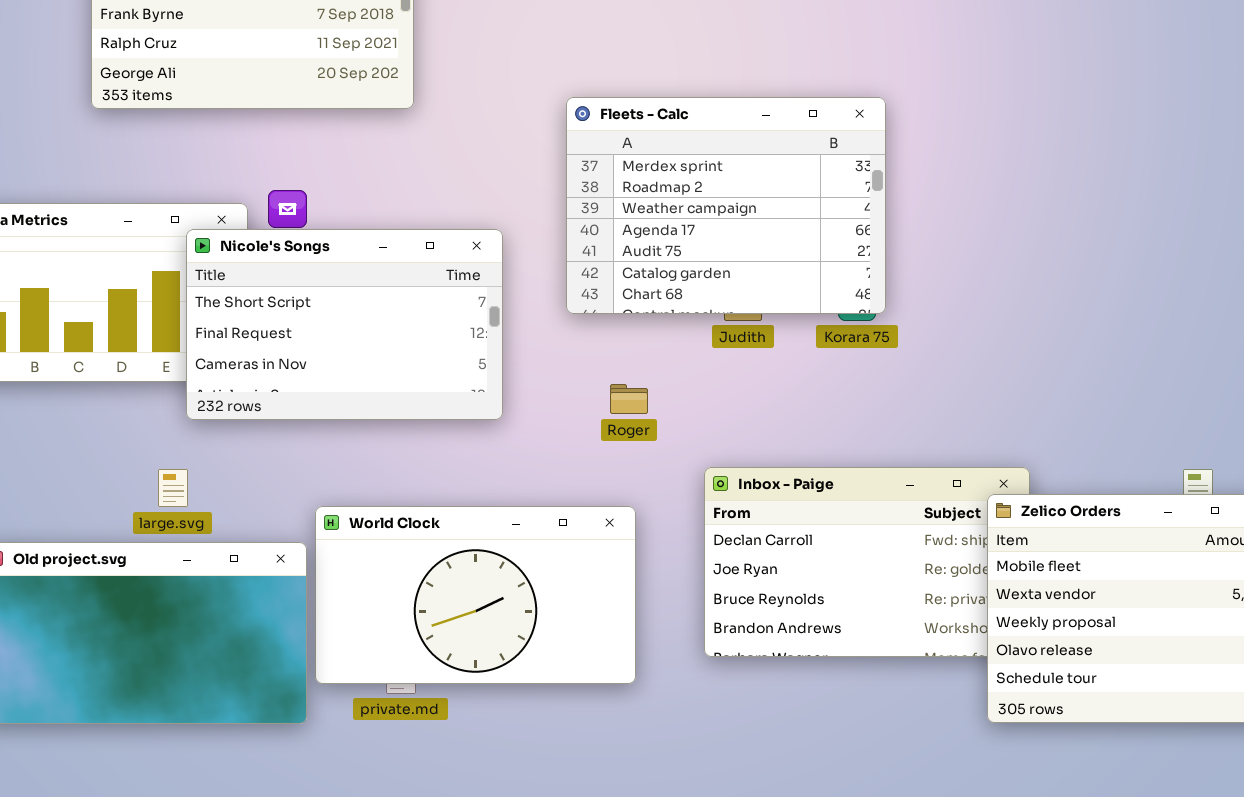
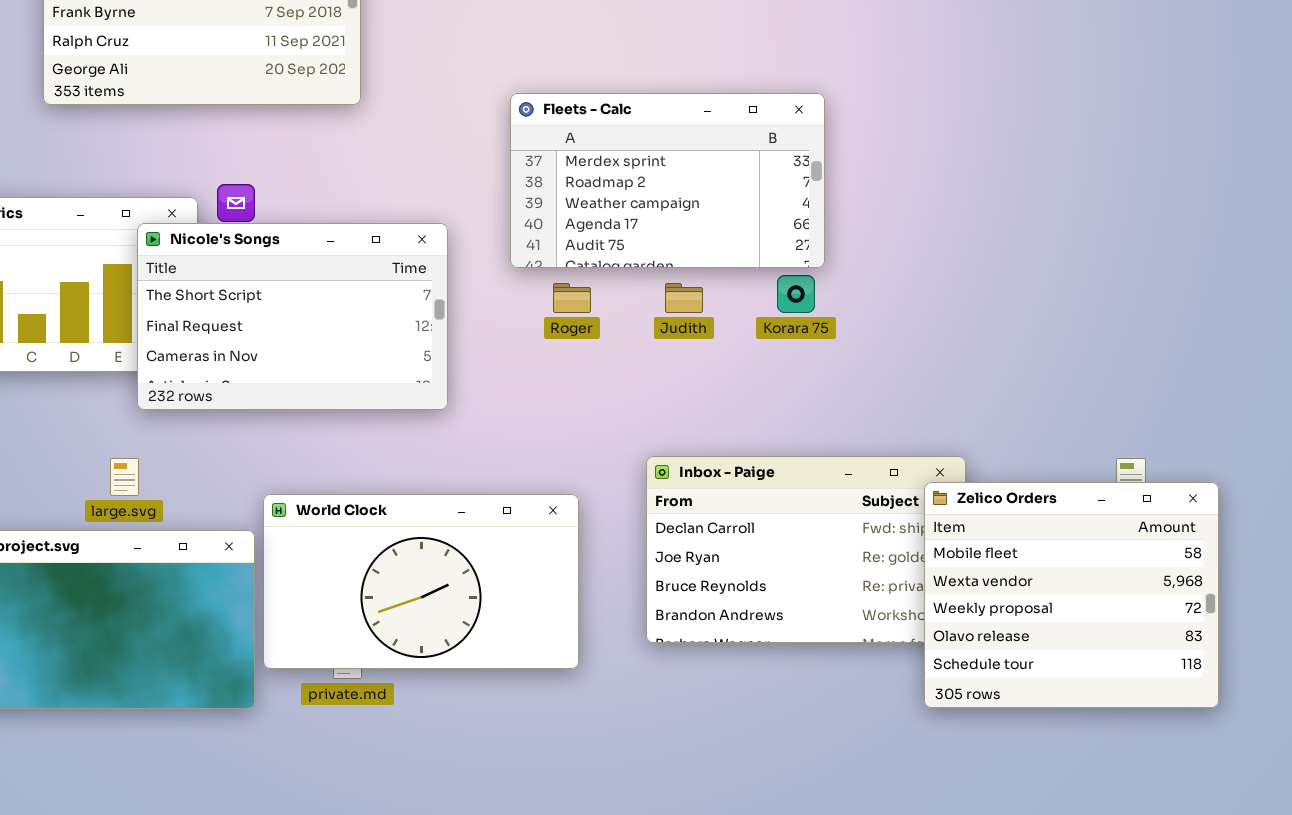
Fleets - Calc: [566,97,886,314] -> [510,93,825,268], resized
Roger: [610,384,648,414] -> [553,283,591,313], moved

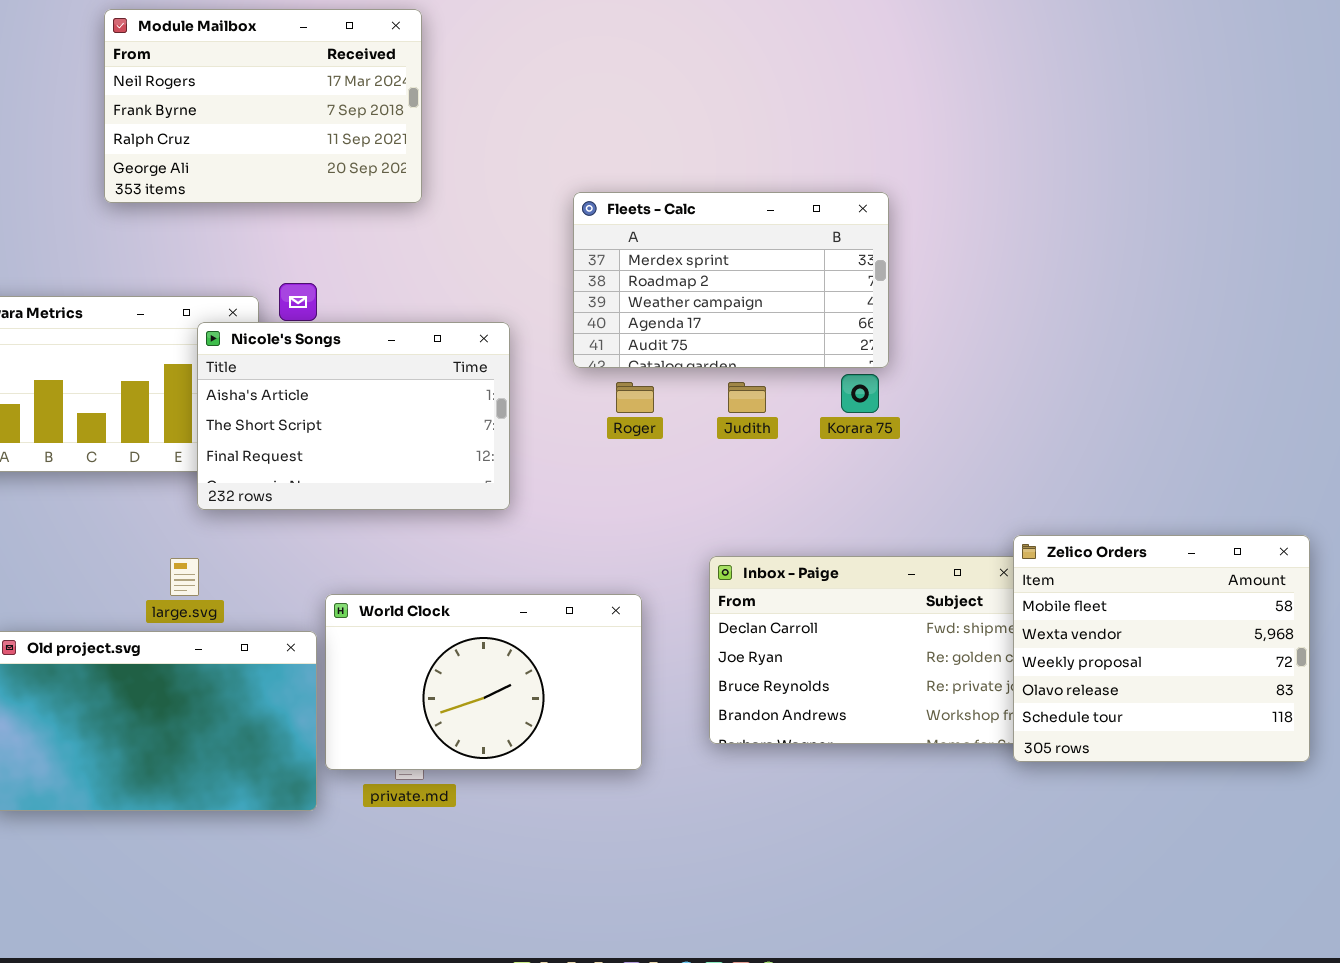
Nicole's Songs: [137,223,448,410] -> [197,322,510,510], scrolled up 1 row
Zelico Orders: [924,482,1219,708] -> [1013,535,1310,762], moved

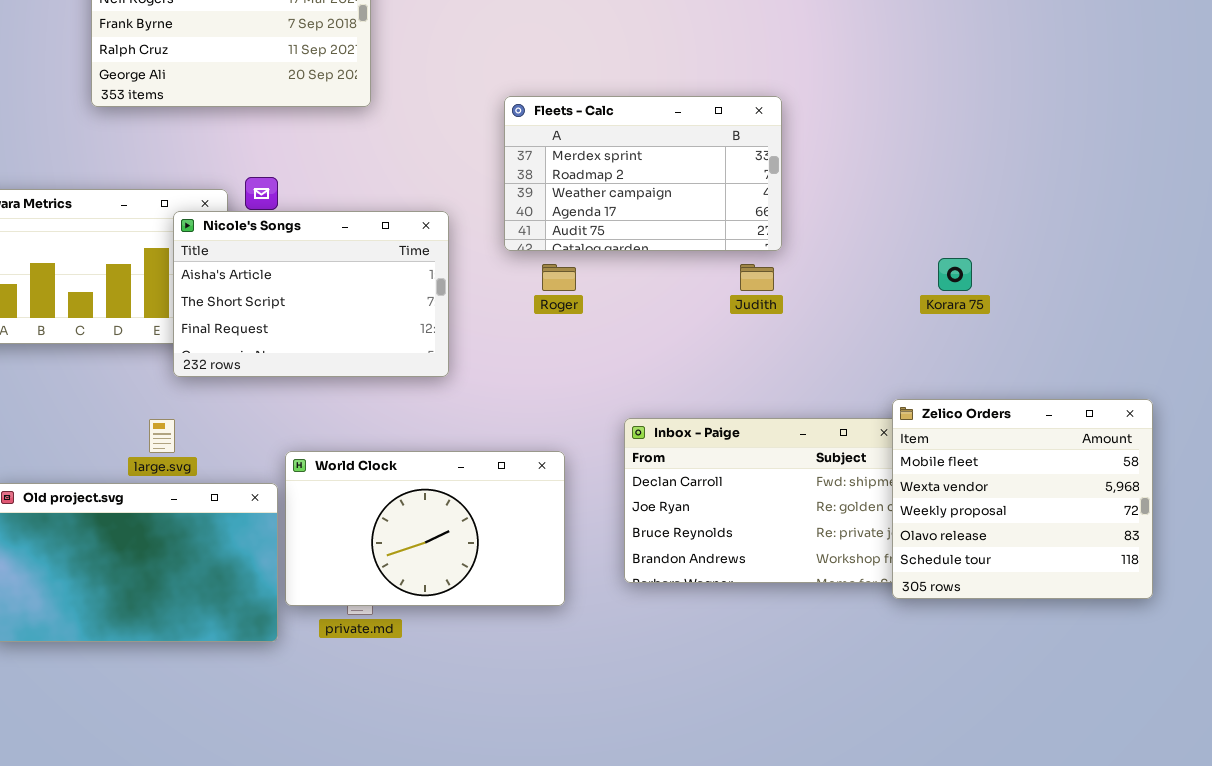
Korara 75: [841,374,879,413] -> [938,258,972,291], moved
Judith: [728,382,766,413] -> [740,264,774,291], moved

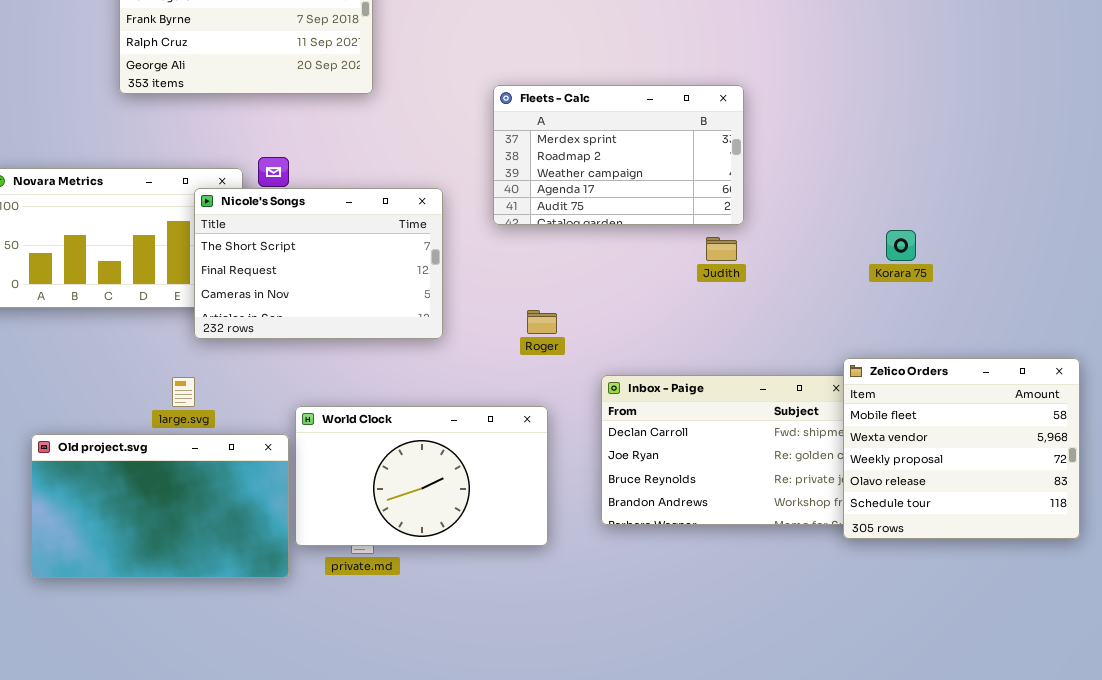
Nicole's Songs: [173,211,449,377] -> [194,188,443,339], scrolled down 1 row
Roger: [542,264,576,291] -> [527,310,557,334], moved

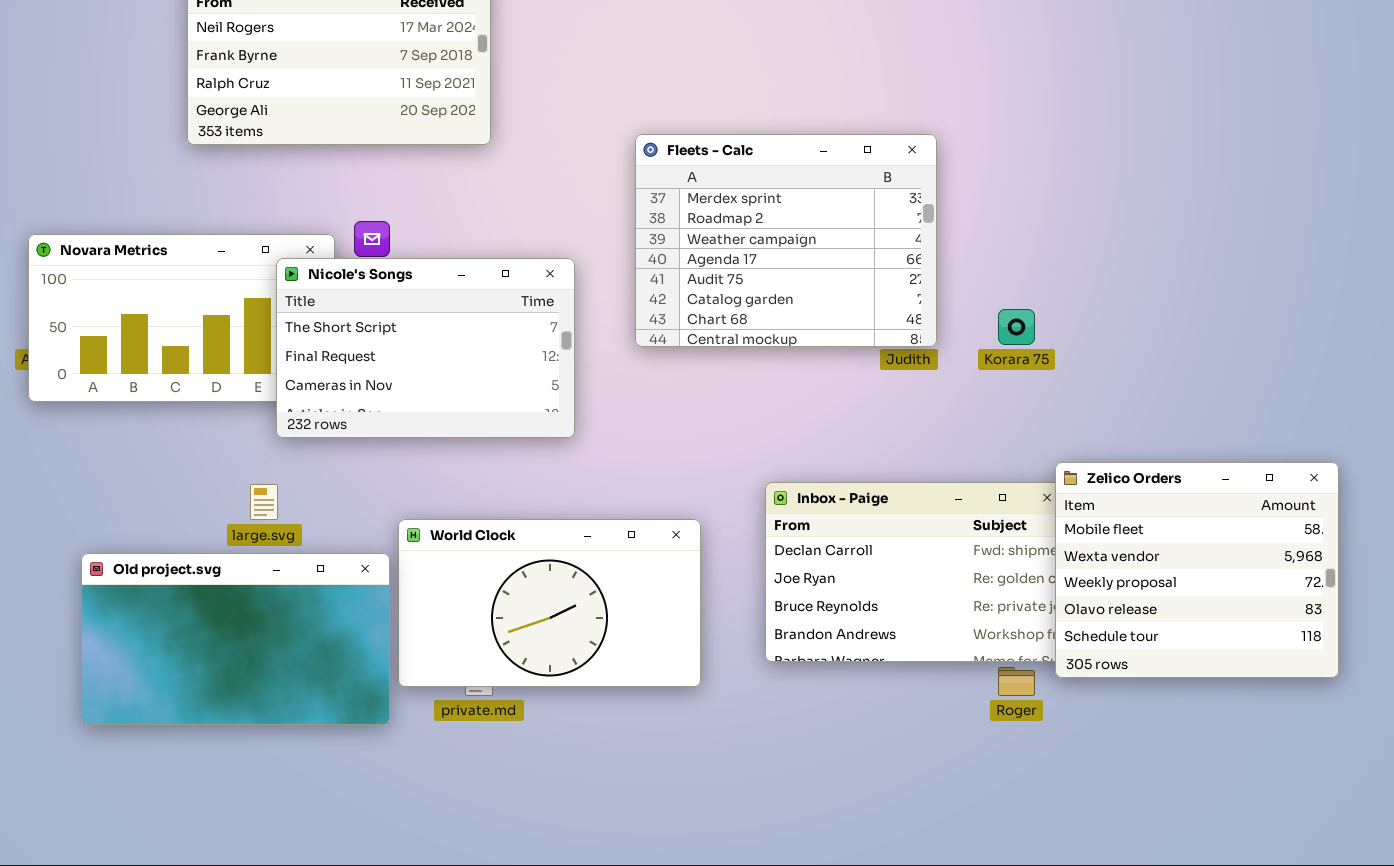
Fleets - Calc: [493,85,744,225] -> [635,134,937,347], resized
Korara 75: [886,230,916,261] -> [998,309,1035,345], moved
Roger: [527,310,557,334] -> [998,667,1035,696], moved

